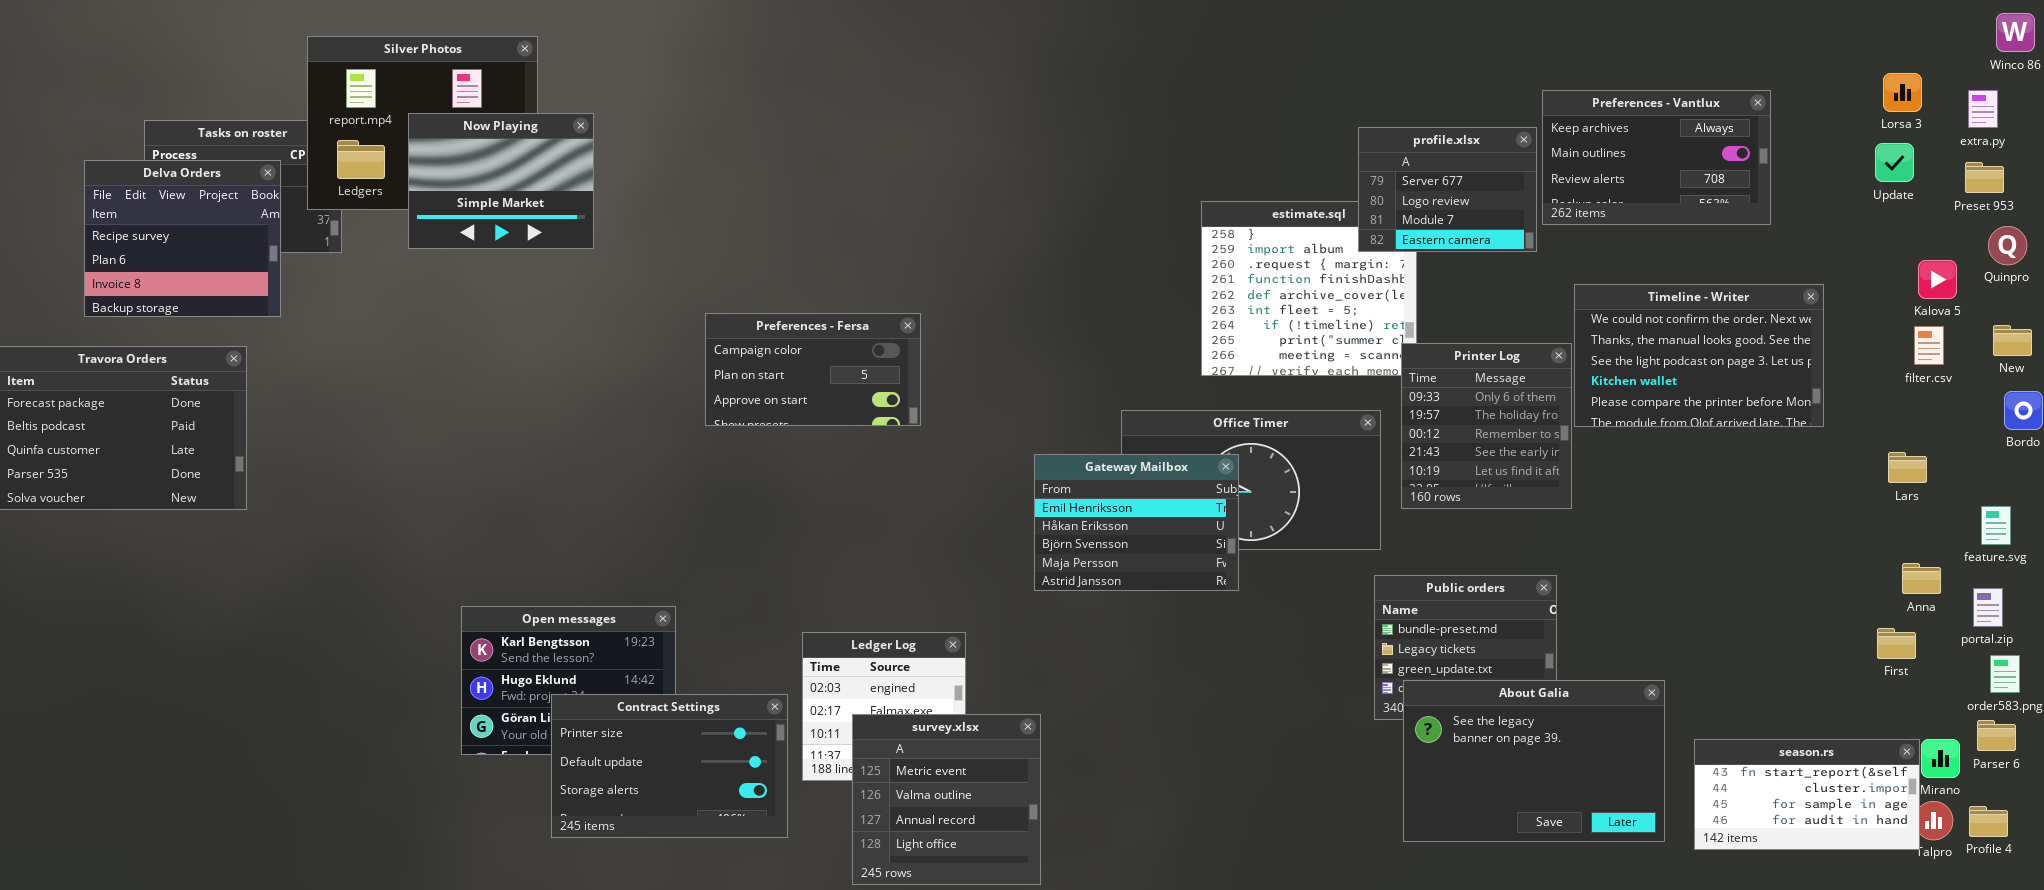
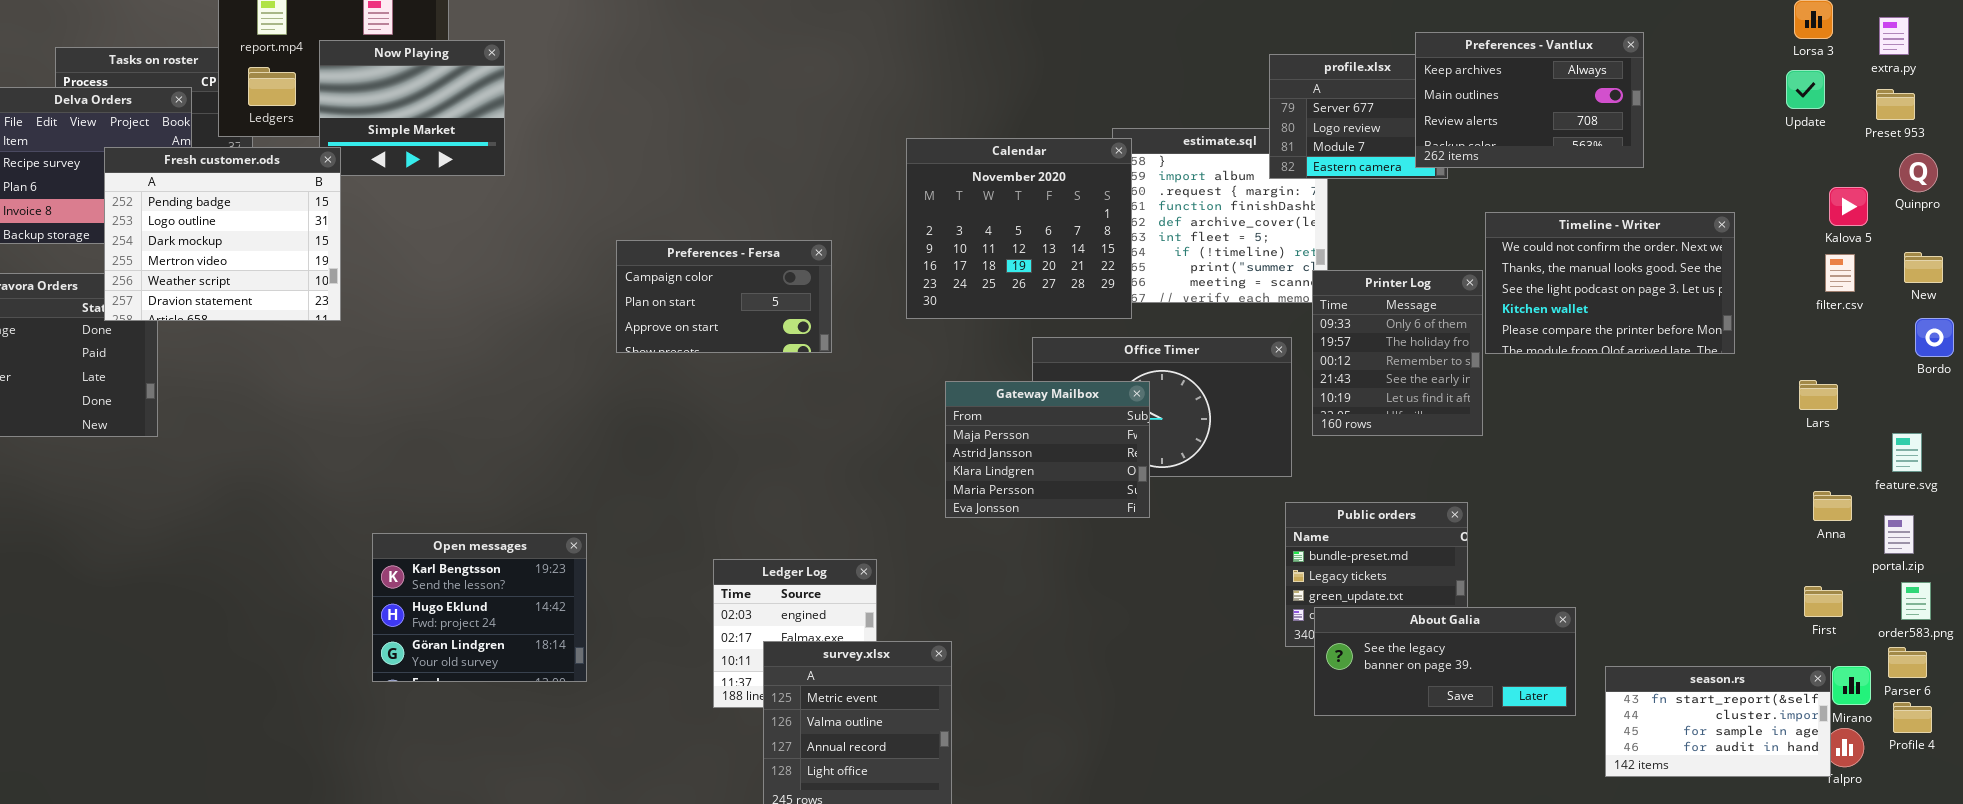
Preferences - Vantlux: [1542,90,1771,225] -> [1415,32,1644,168], moved
Calendar: none -> [906,138,1132,319], opened
Fresh customer.ods: none -> [104,147,341,321], opened
Gateway Mailbox: [1034,454,1239,591] -> [945,381,1150,518], scrolled down 3 rows
First: [1877,628,1916,659] -> [1804,586,1843,617], moved
About Galia: [1403,680,1665,842] -> [1314,607,1576,716], resized
Contract Settings: [551,694,788,838] -> none, closed
Profile 4: [1969,806,2008,837] -> [1893,702,1932,733], moved

